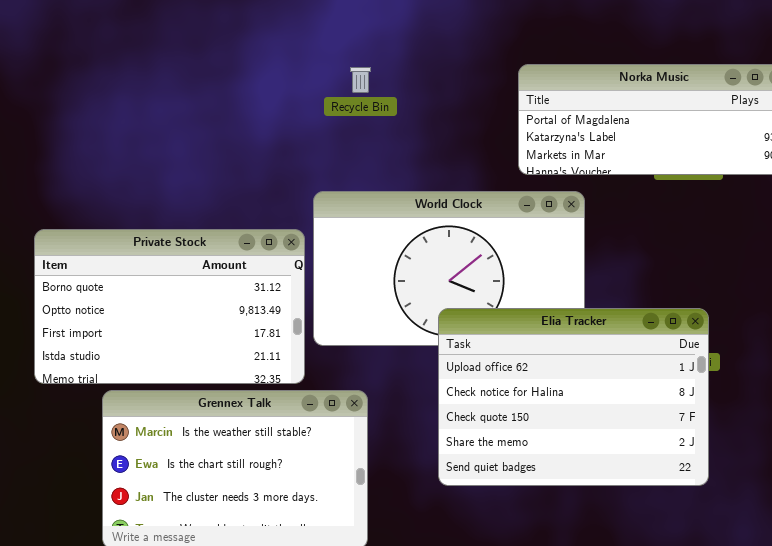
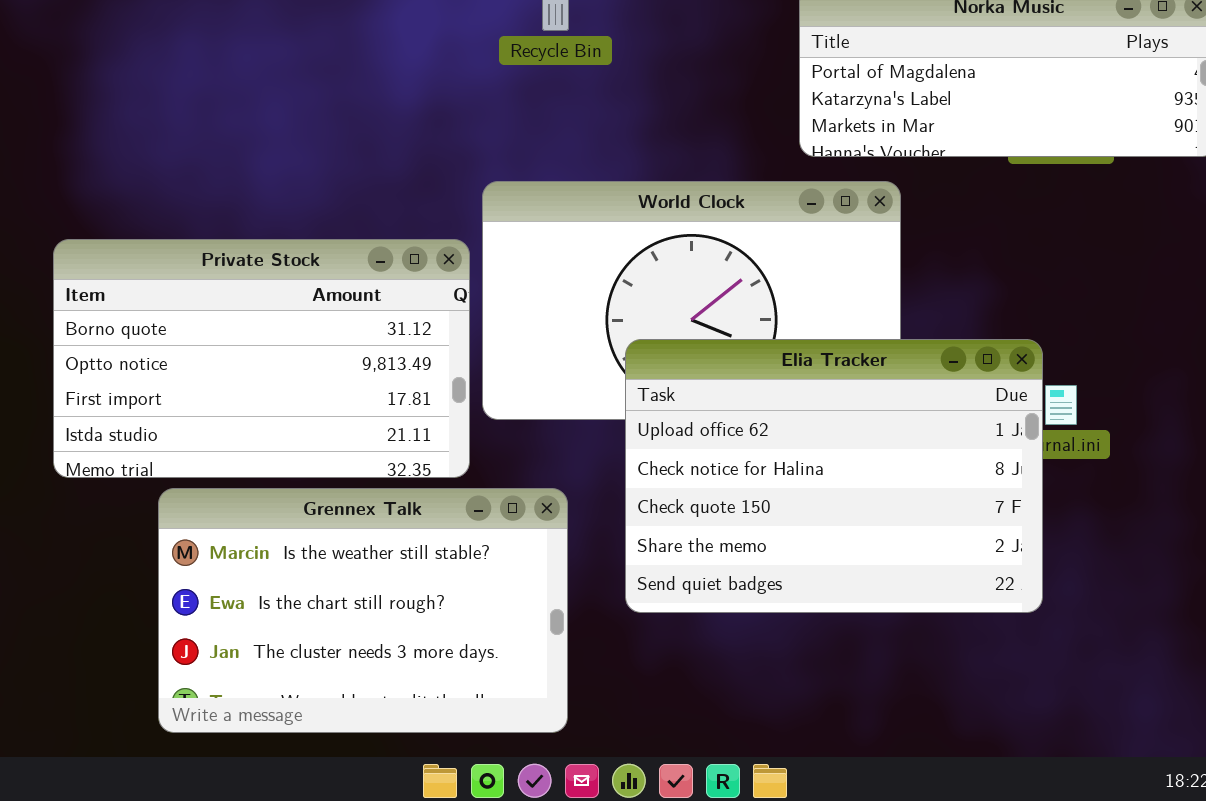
Elia Tracker: [438,308,709,486] -> [625,339,1043,613], moved

